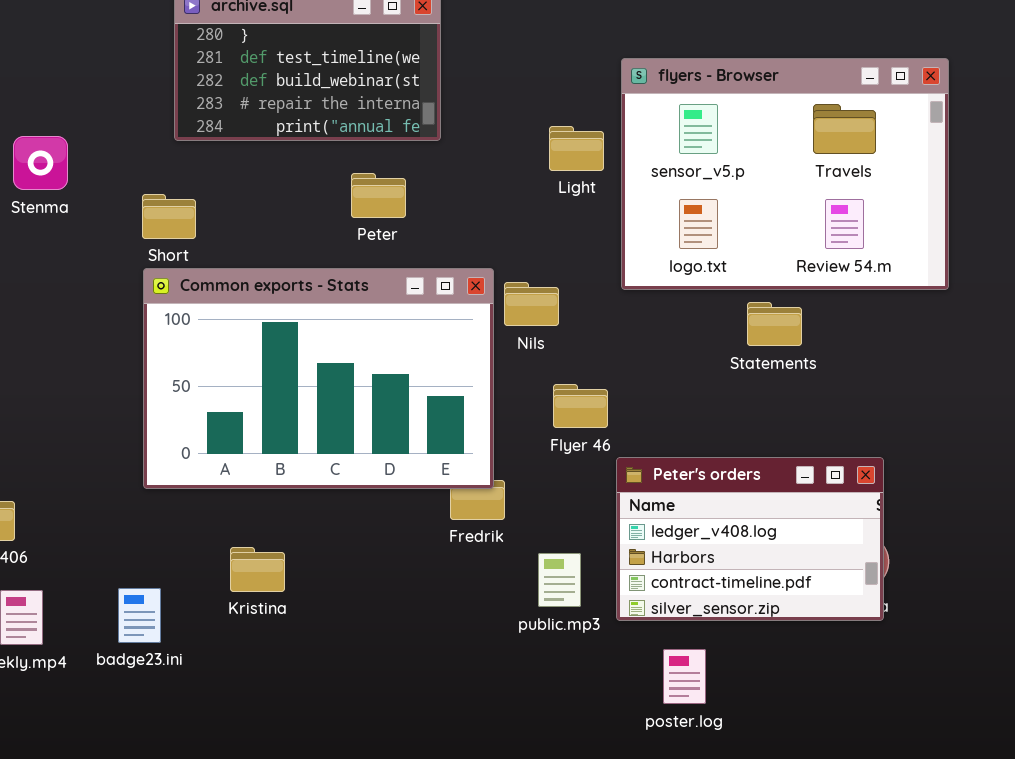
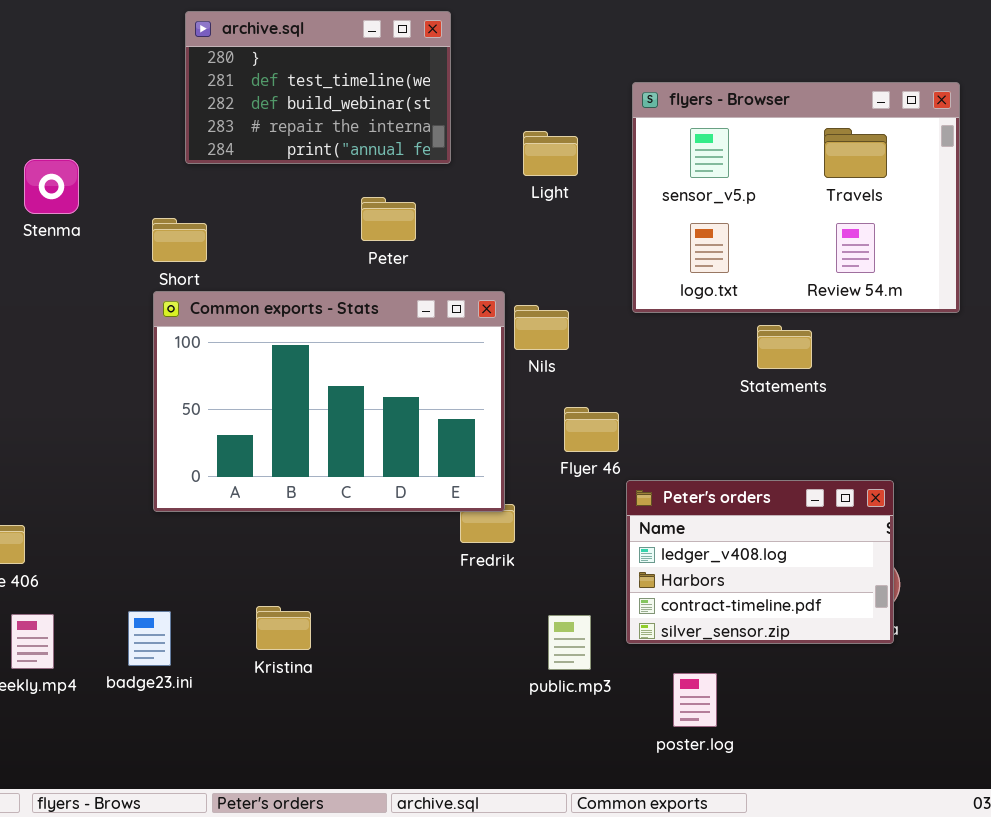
Light: [549,126,604,171] -> [523,131,578,176], moved
Kristina: [230,547,285,592] -> [256,606,311,650], moved
public.mp3: [538,553,581,607] -> [548,615,591,670], moved

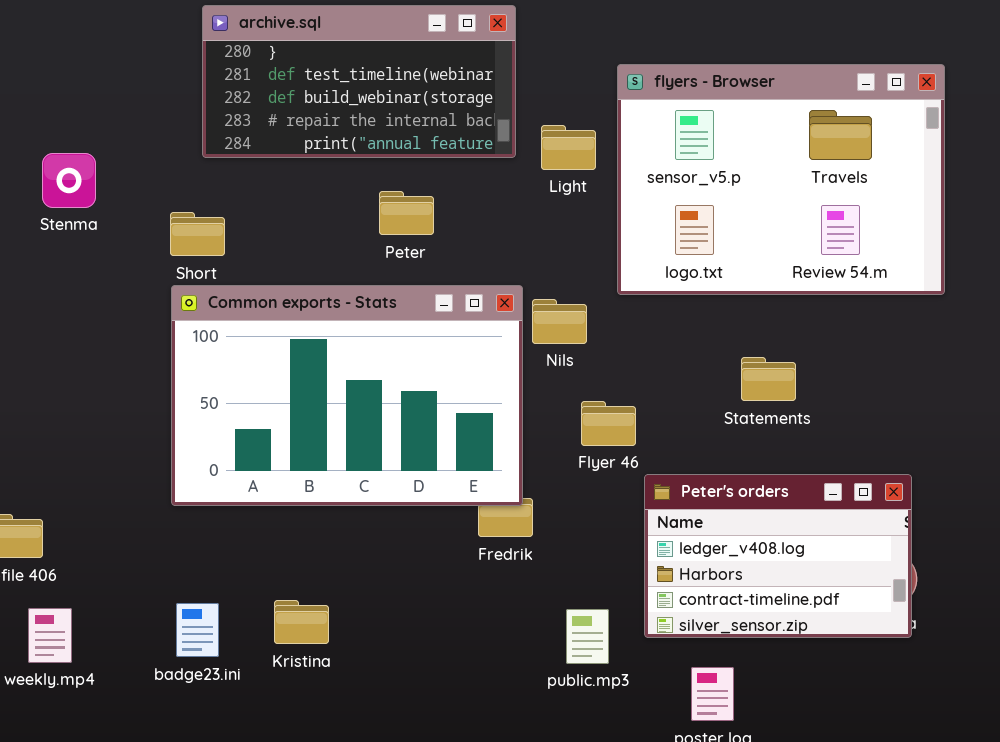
archive.sql: [185,11,451,164] -> [202,5,516,158], resized
flyers - Browser: [632,82,960,313] -> [617,64,945,295], moved
Statements: [757,325,812,369] -> [741,357,796,401], moved
badge23.ini: [128,611,171,666] -> [176,603,219,657], moved

